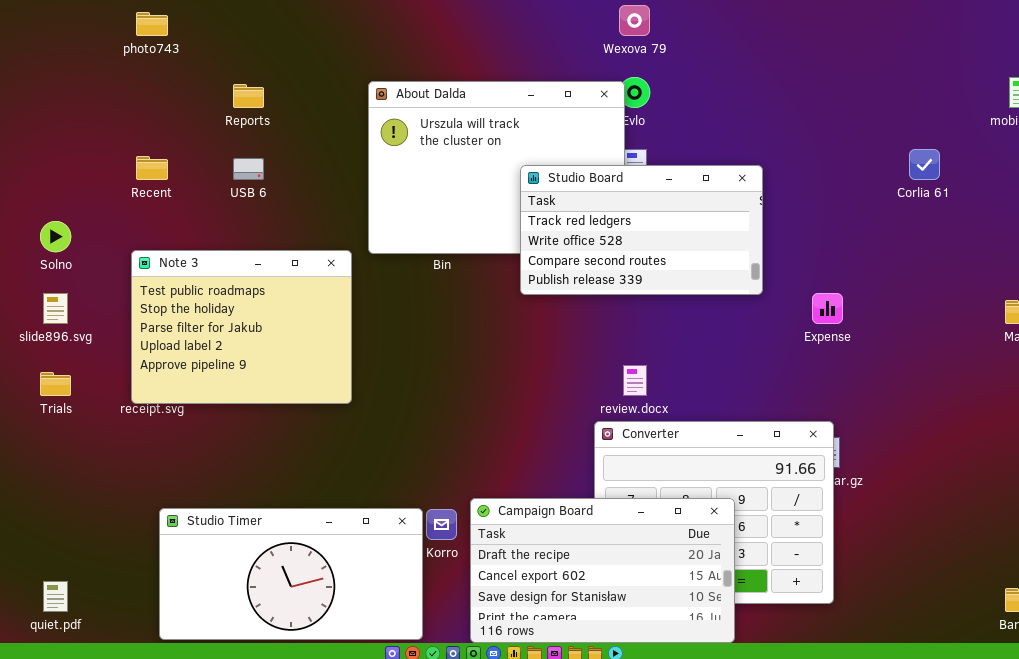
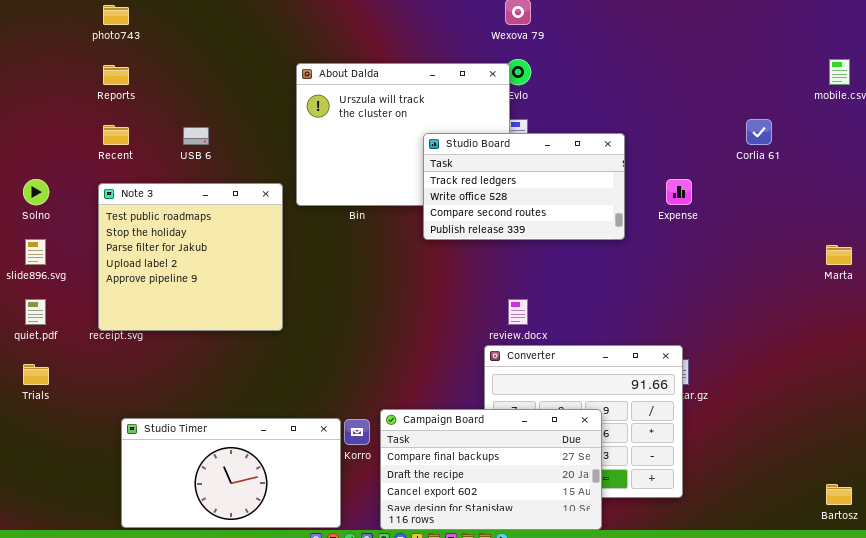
Reports: [233,84,264,108] -> [103,65,129,85], moved
Note 3: [131,250,352,404] -> [98,183,283,331], resized
Expense: [812,293,843,324] -> [666,179,692,205], moved
Trials: [40,372,71,396] -> [23,364,49,385], moved
Campaign Board: [470,498,735,643] -> [380,409,602,530], scrolled up 1 row
quiet.pdf: [43,581,68,612] -> [25,299,46,325], moved

